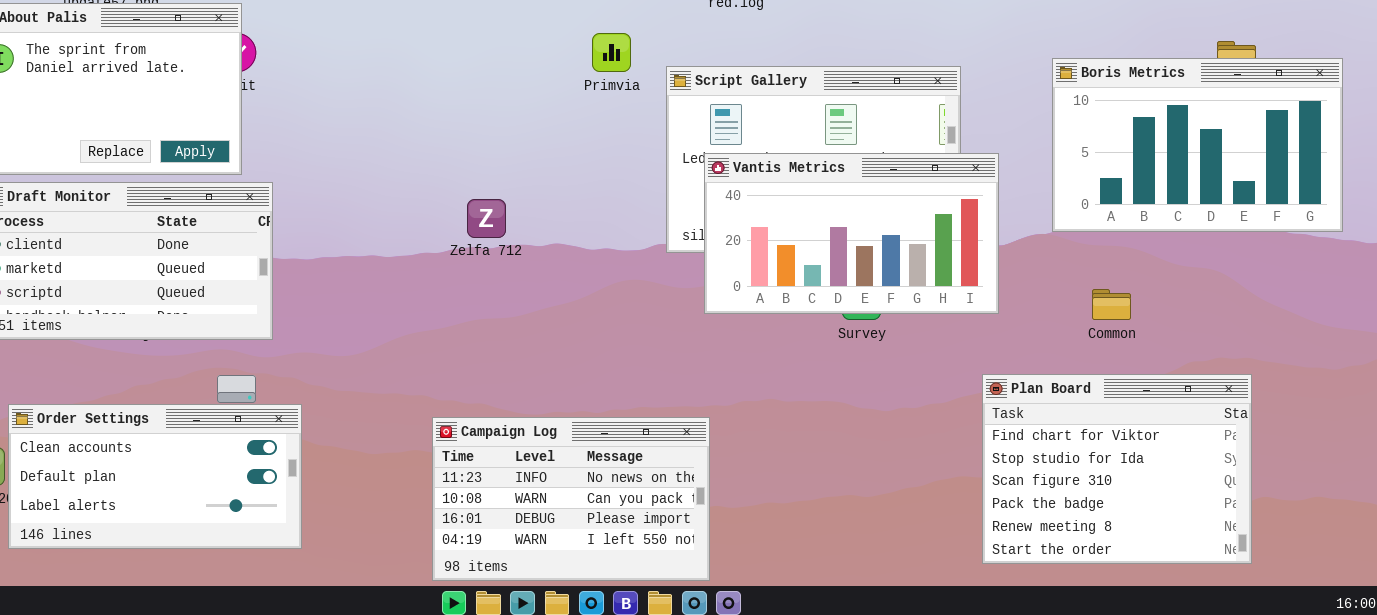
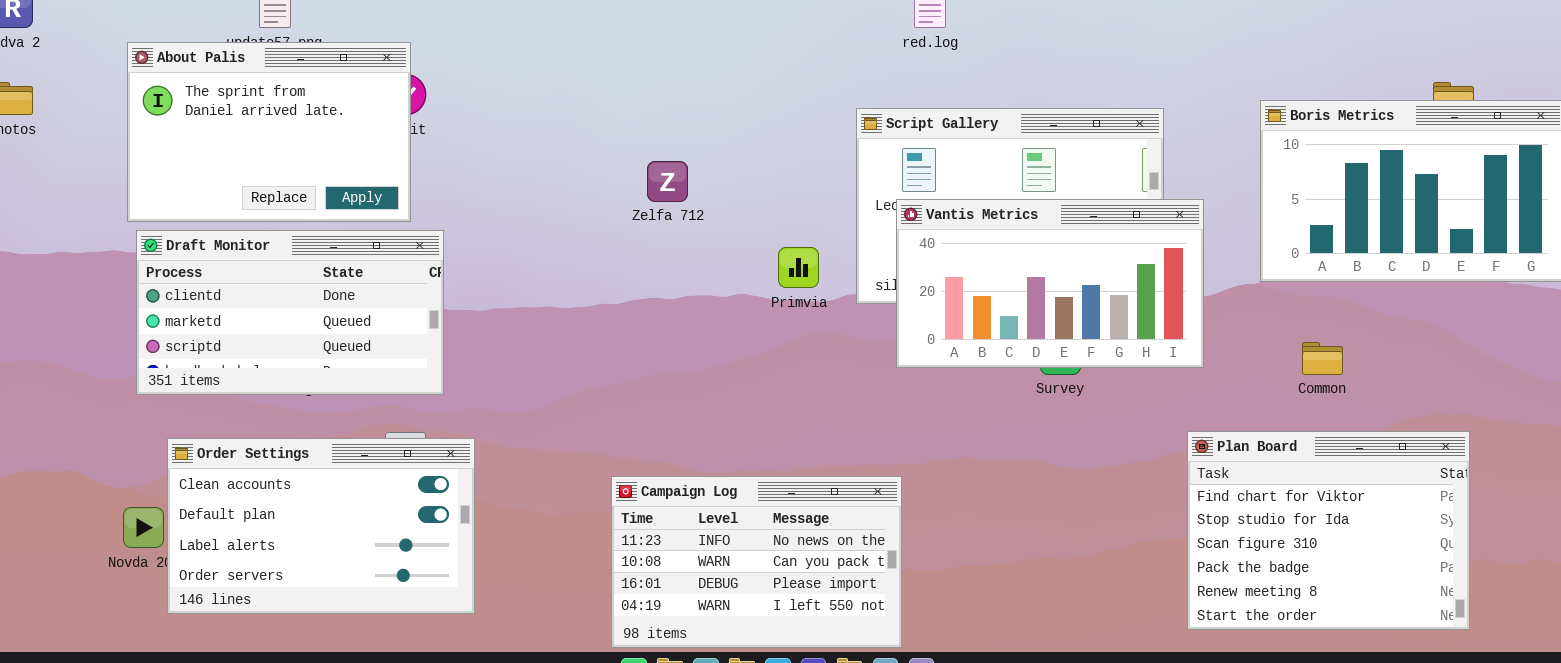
Primvia: [592,33,631,72] -> [778,247,819,288], moved
Zelfa 712: [467,199,506,238] -> [647,161,688,202], moved
Order Settings: [8,404,302,549] -> [167,438,475,614], resized

